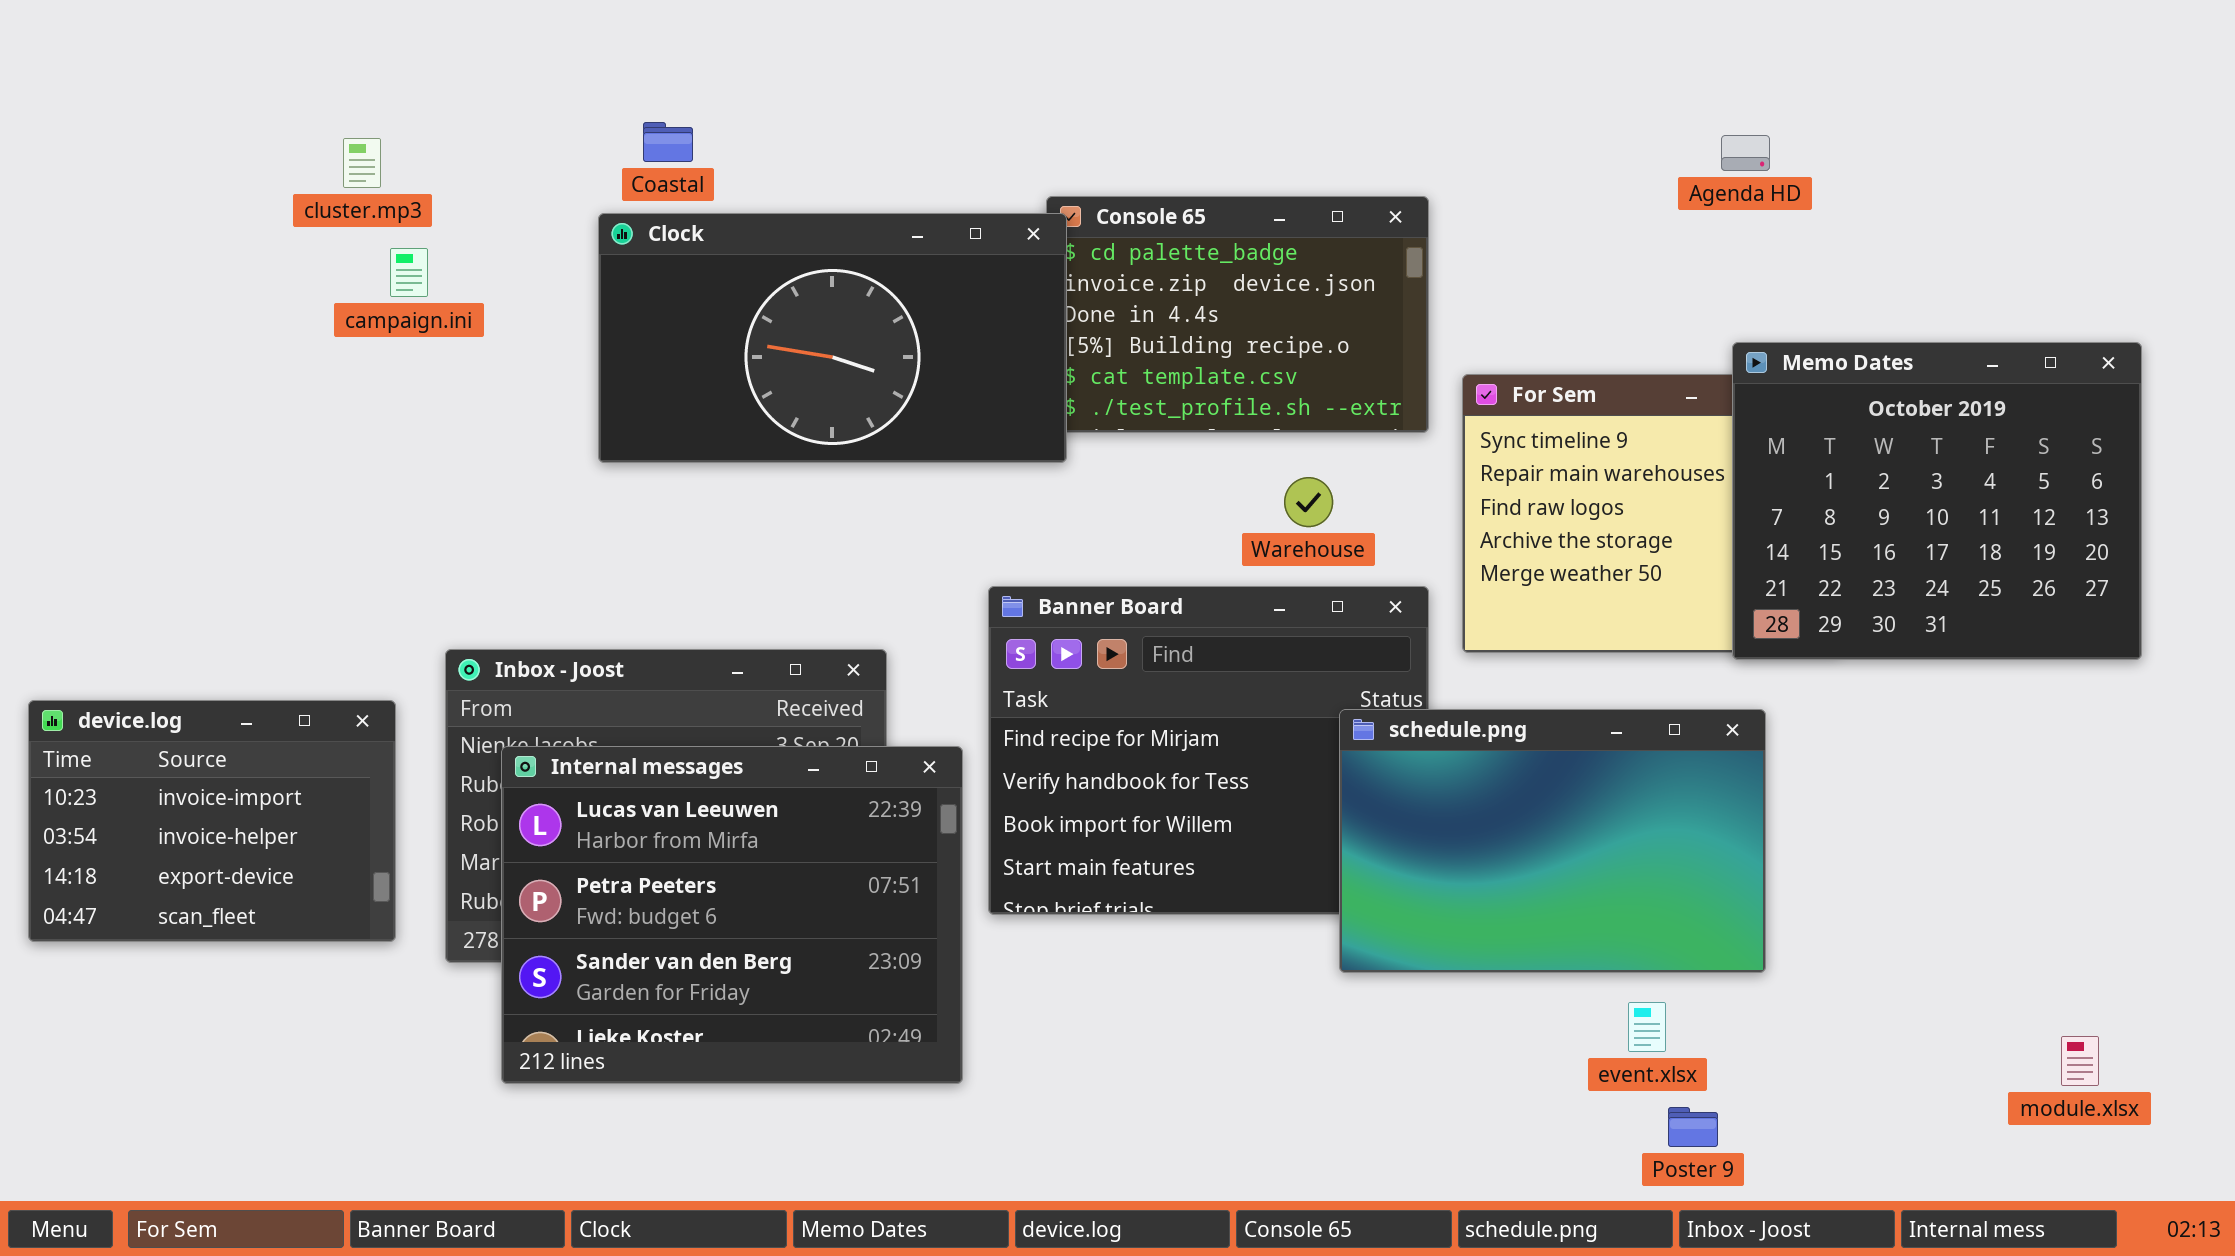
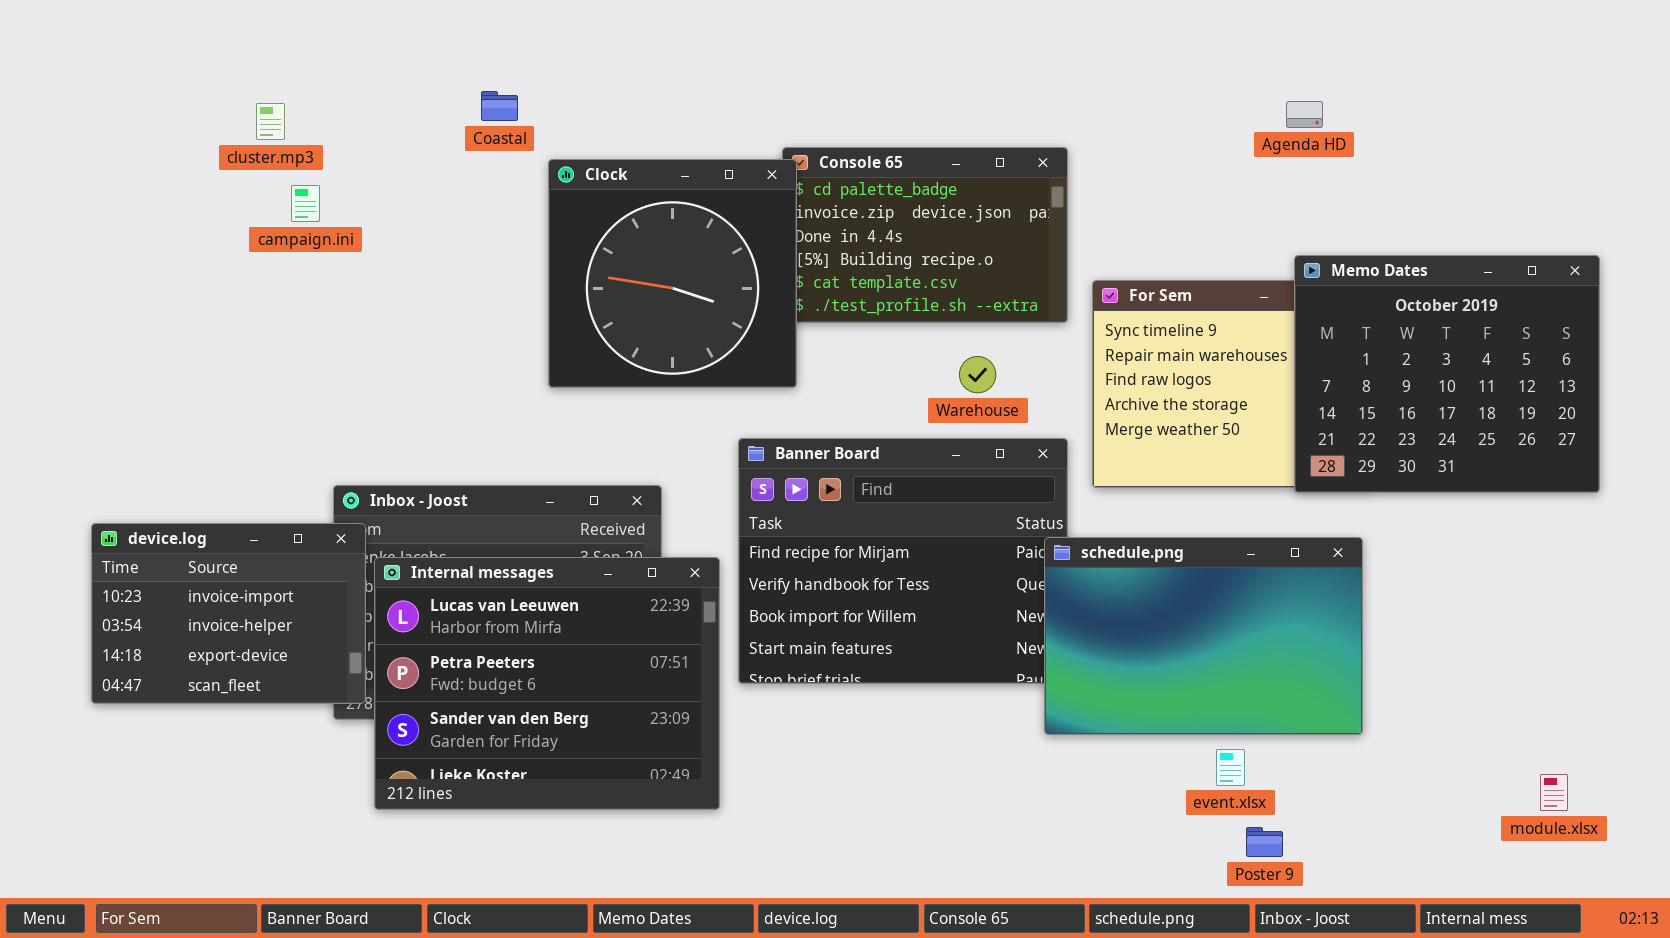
Clock: [598,213,1067,463] -> [548,159,797,388], resized
device.log: [28,700,396,942] -> [91,523,366,704], moved
schedule.png: [1339,709,1766,973] -> [1044,537,1363,735], moved

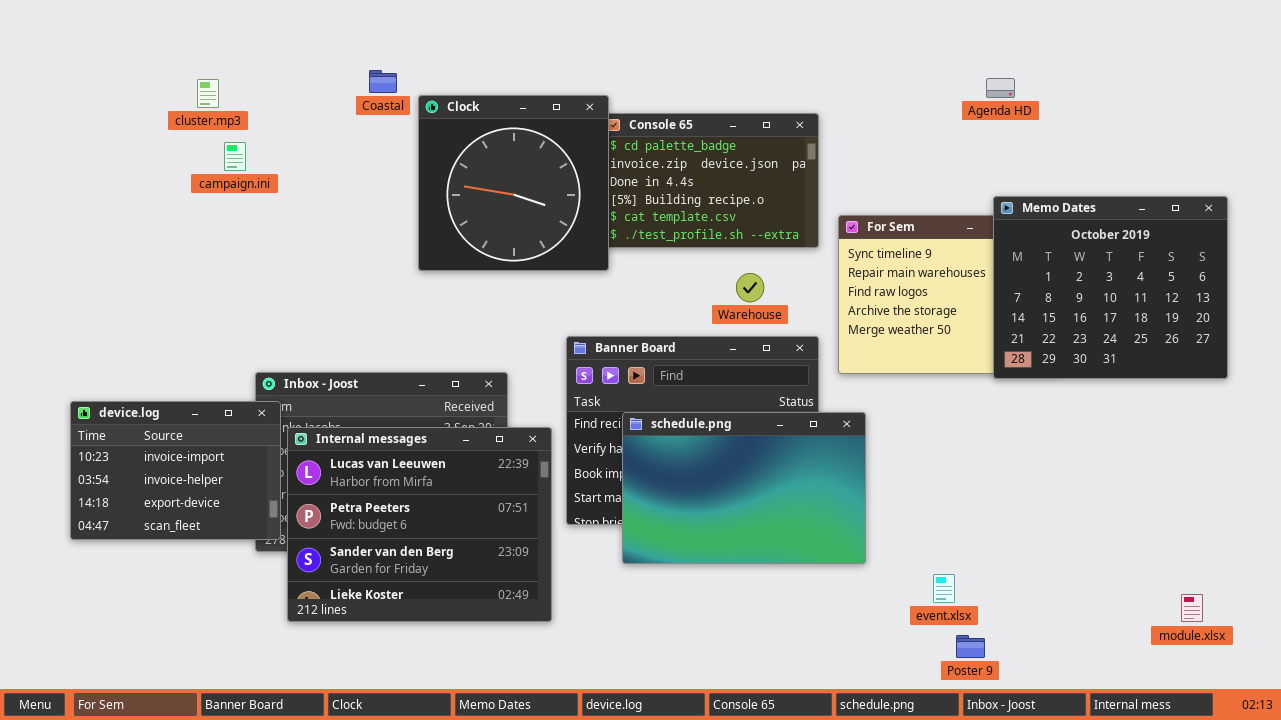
Clock: [548,159,797,388] -> [418,95,609,271], moved
schedule.png: [1044,537,1363,735] -> [622,412,866,564], moved

